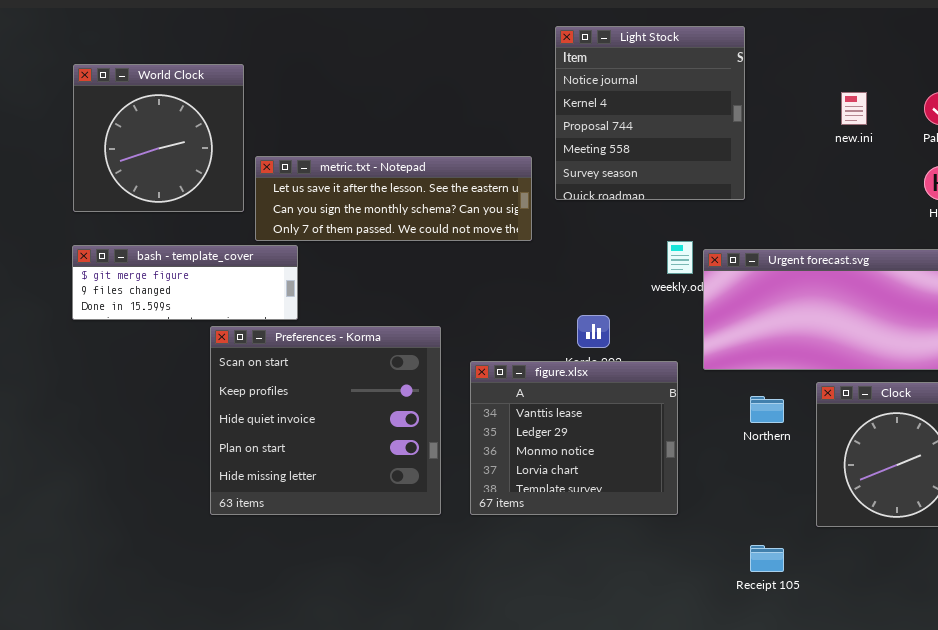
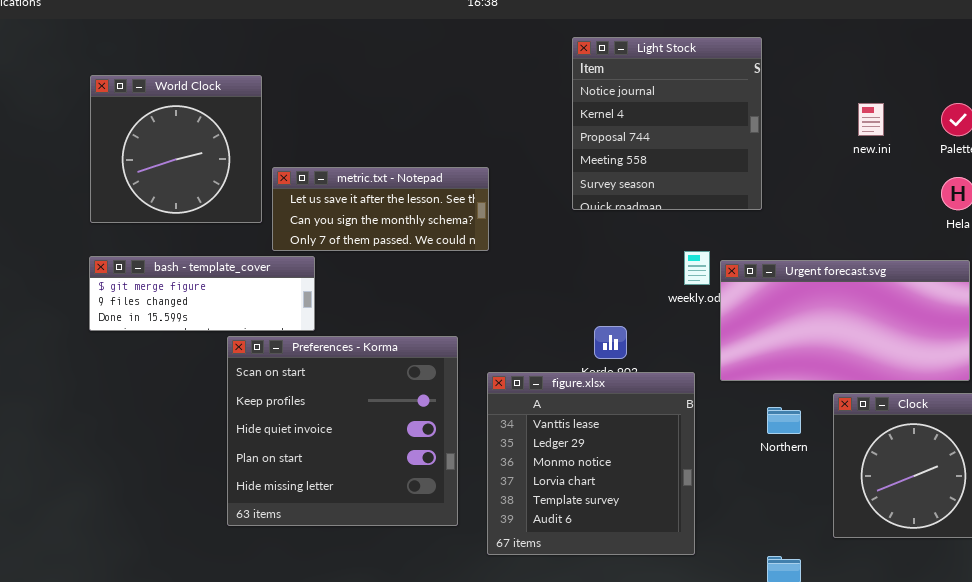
metric.txt - Notepad: [255,156,532,241] -> [272,167,489,251], resized
figure.xlsx: [470,361,678,515] -> [487,372,695,555], resized

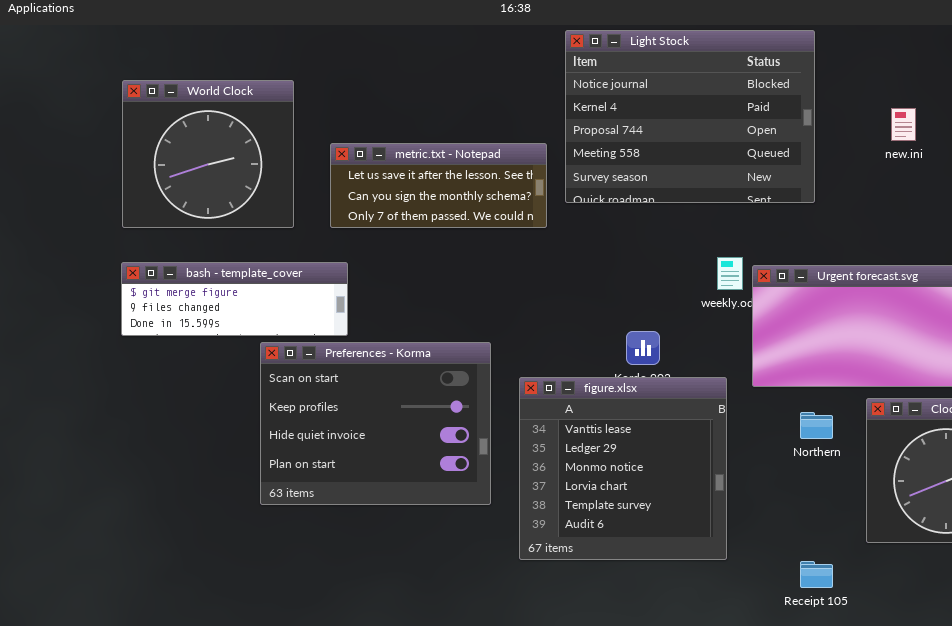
Light Stock: [572,37,762,210] -> [565,30,815,203], moved, resized
metric.txt - Notepad: [272,167,489,251] -> [330,143,547,228], moved
Preferences - Korma: [227,336,458,526] -> [260,342,491,505], resized

